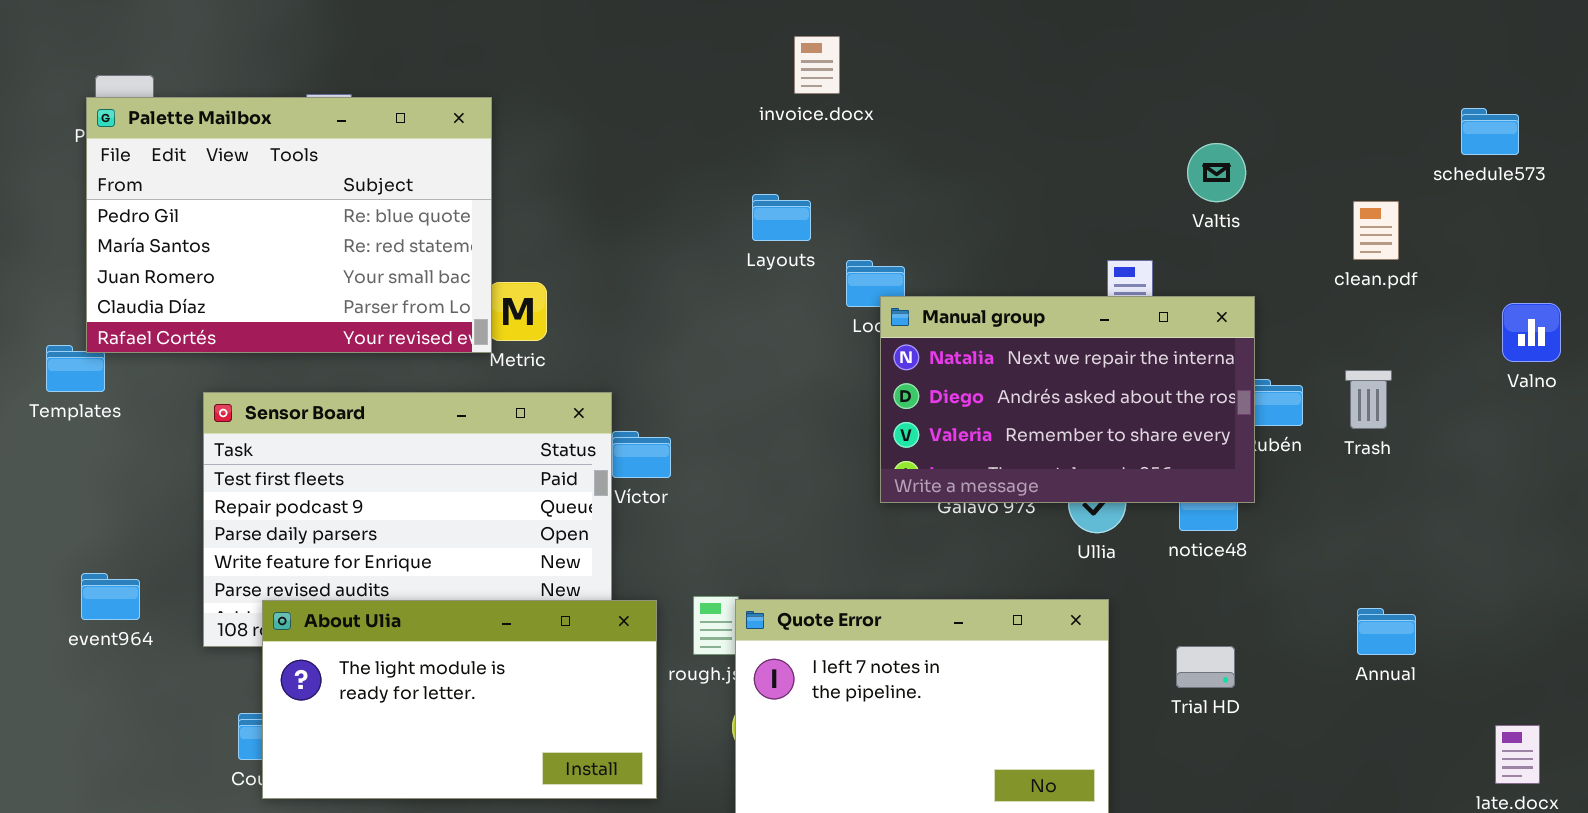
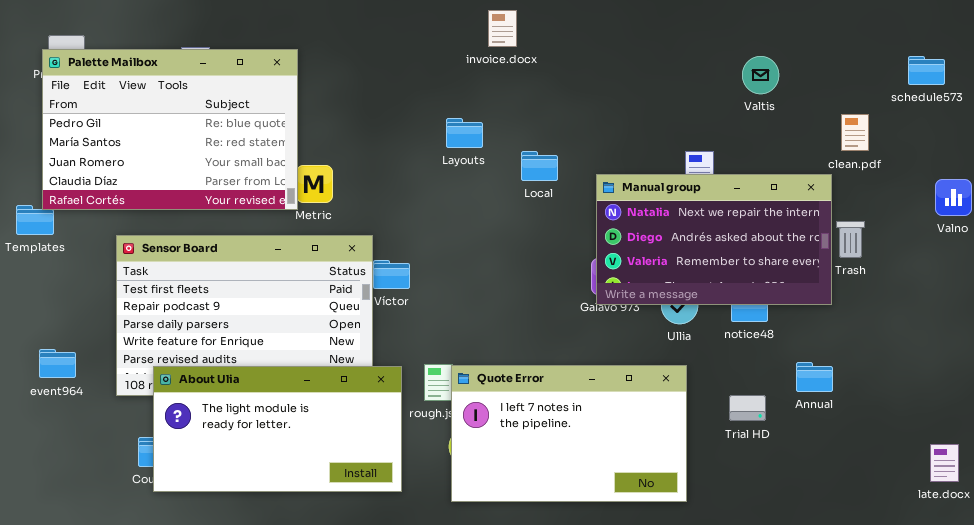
Valtis: [1187,143,1246,202] -> [742,56,779,94], moved
Layouts: [752,194,811,241] -> [446,118,483,148], moved
Manual group: [880,296,1255,503] -> [596,174,832,305], moved
Annual: [1357,608,1416,655] -> [796,362,833,392], moved

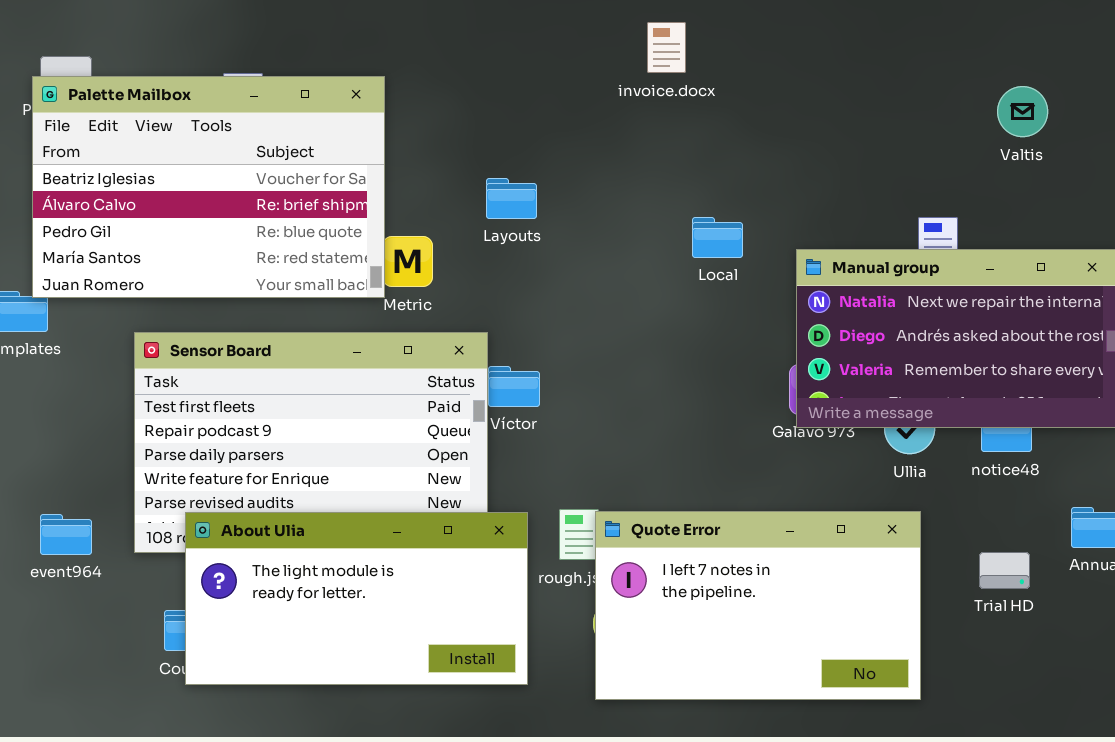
Palette Mailbox: [42,49,298,210] -> [32,76,385,298], scrolled up 2 rows
Layouts: [446,118,483,148] -> [486,178,537,219], moved
event964: [39,349,76,378] -> [40,514,92,555], moved

